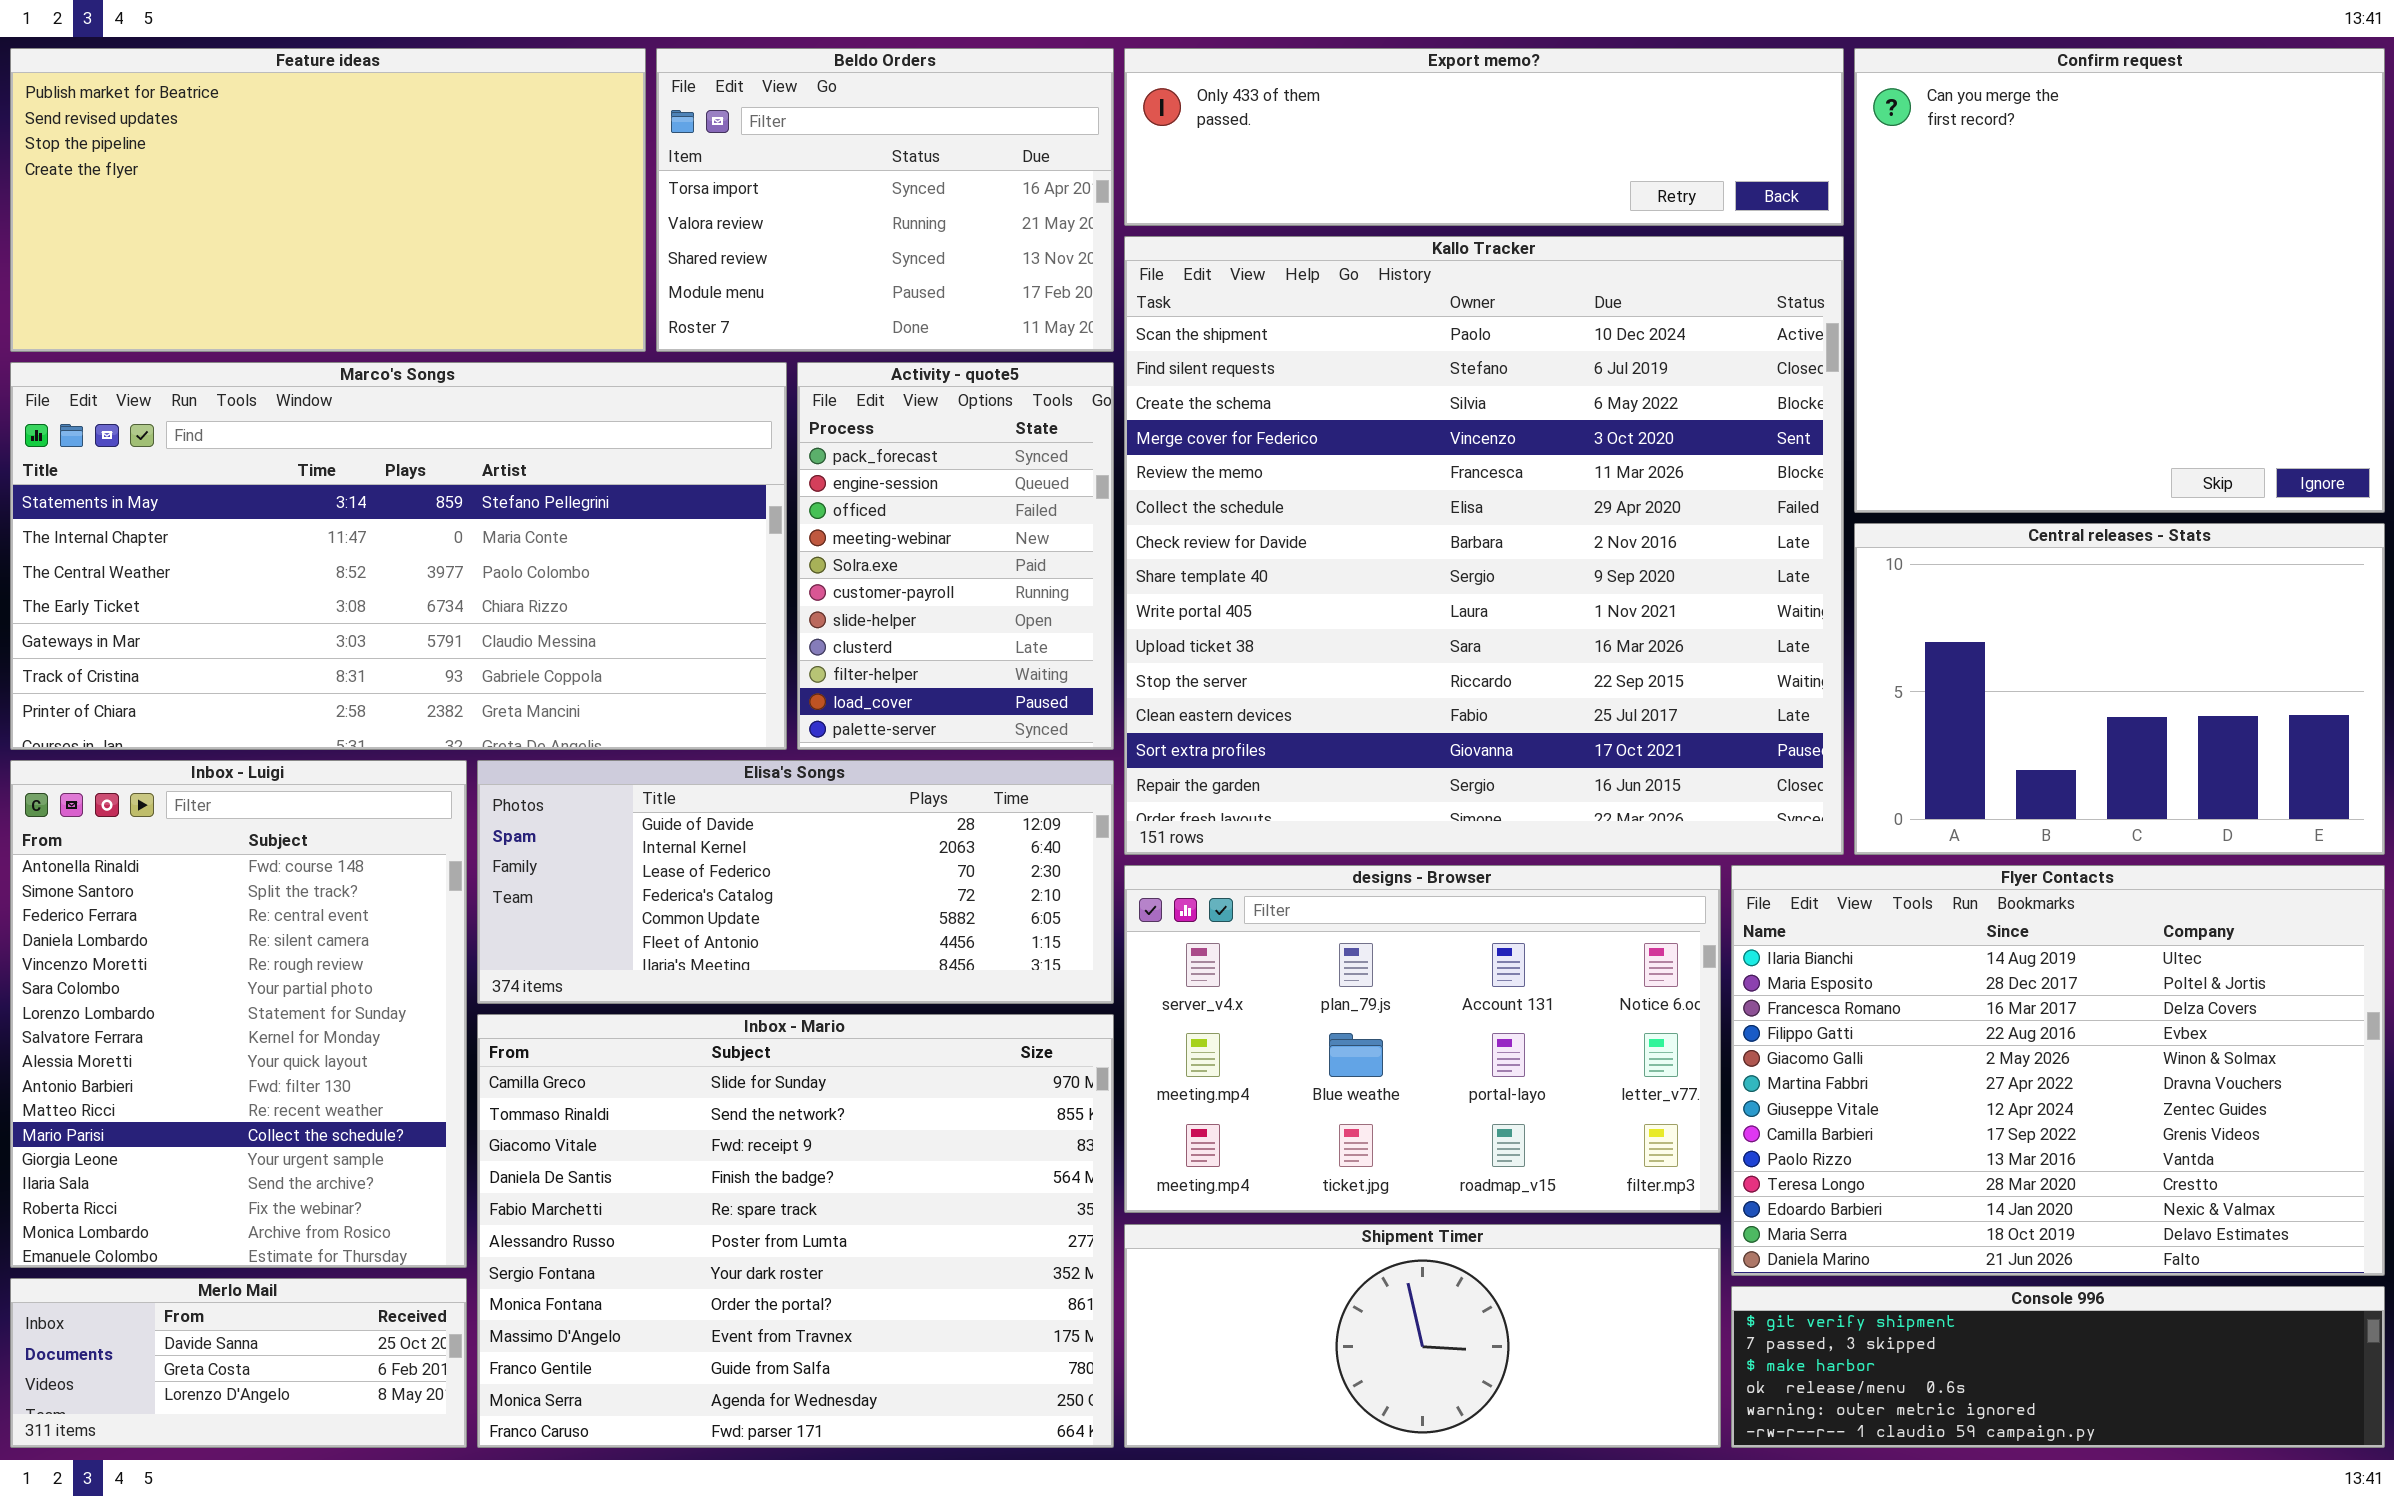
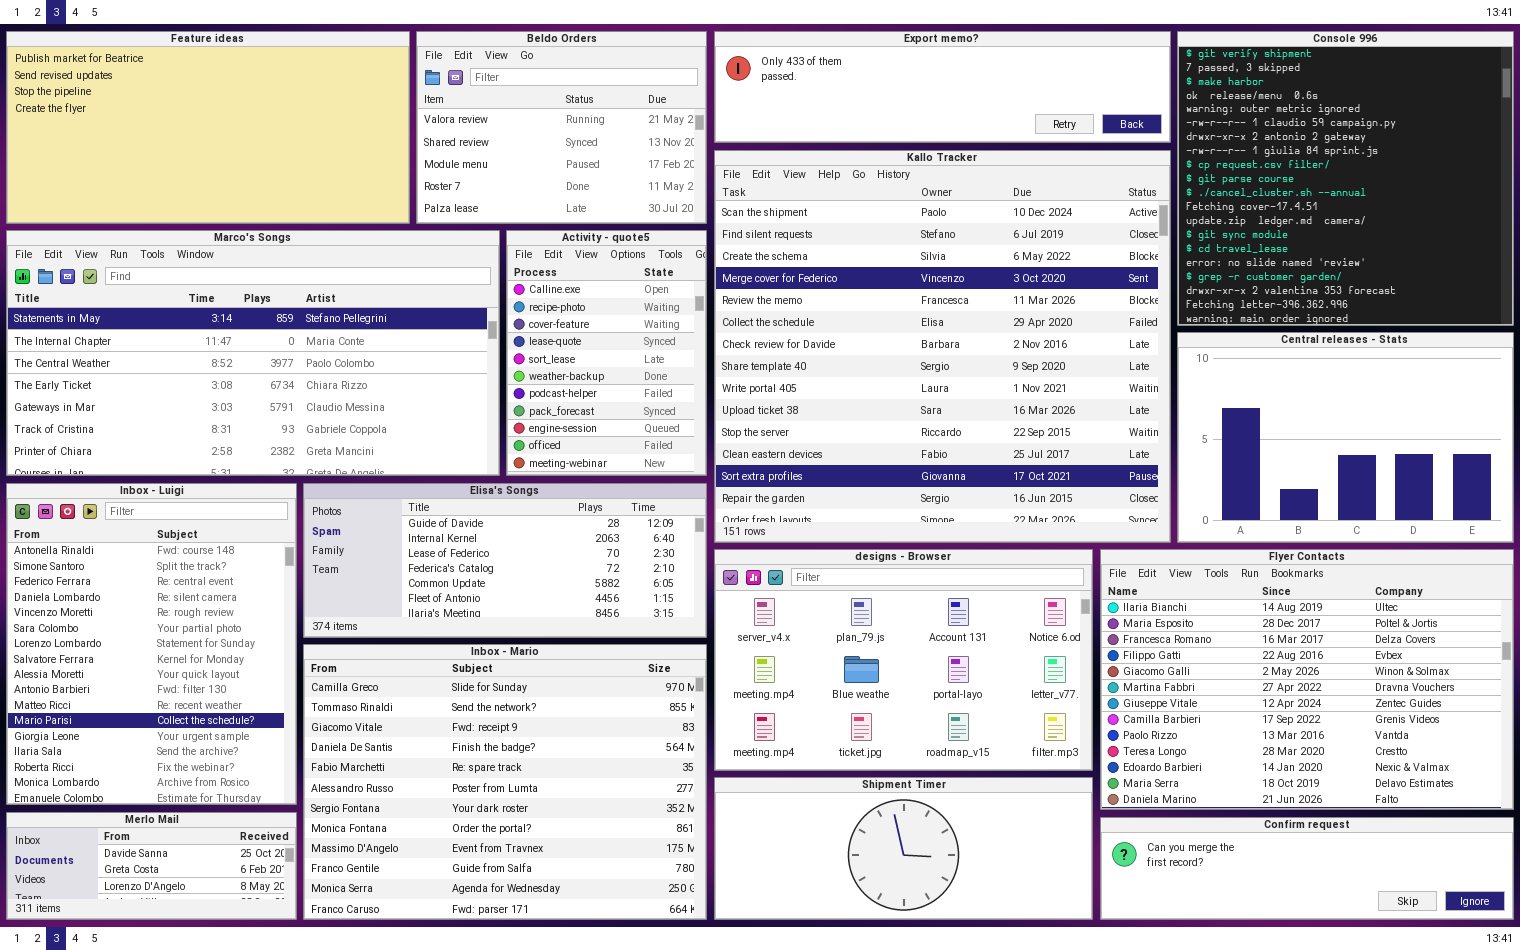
Beldo Orders: [656,48,1114,352] -> [416,31,707,224], scrolled down 1 row
Confirm request: [1854,48,2385,513] -> [1100,817,1514,920], moved, resized
Activity - quote5: [797,362,1114,750] -> [506,230,707,476], scrolled up 7 rows
Console 996: [1731,1286,2385,1448] -> [1177,31,1514,326], moved, resized

